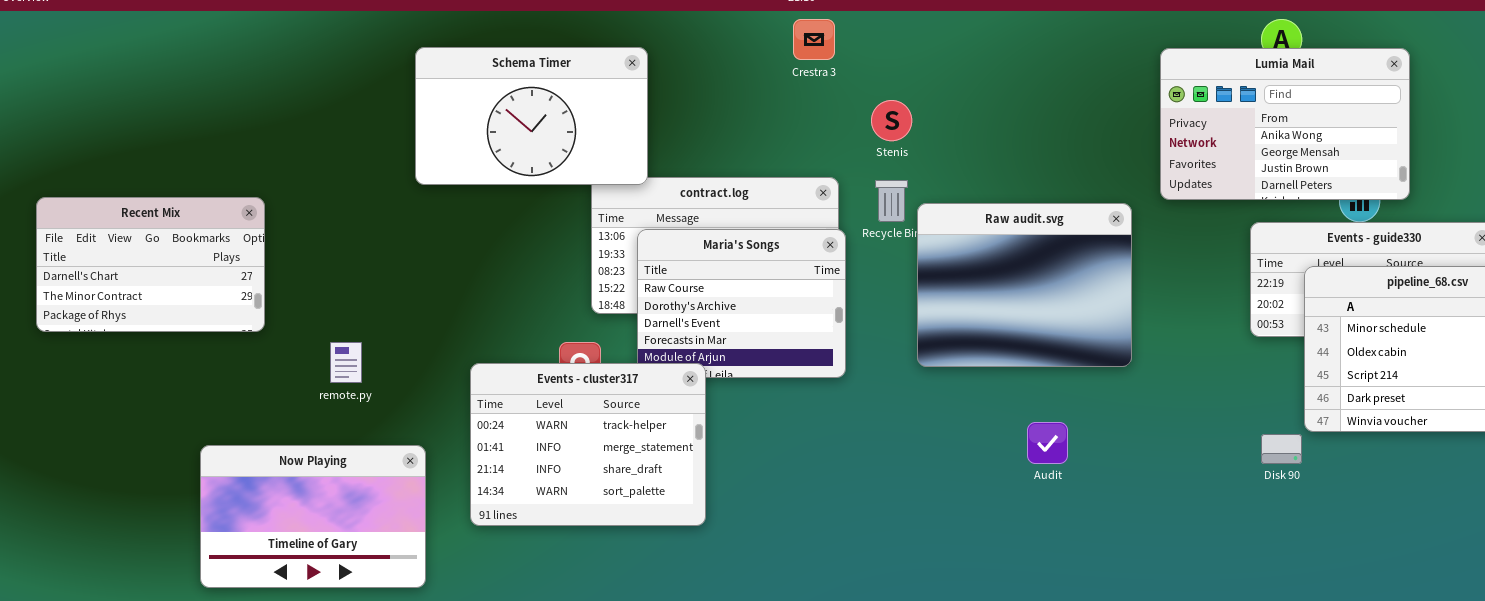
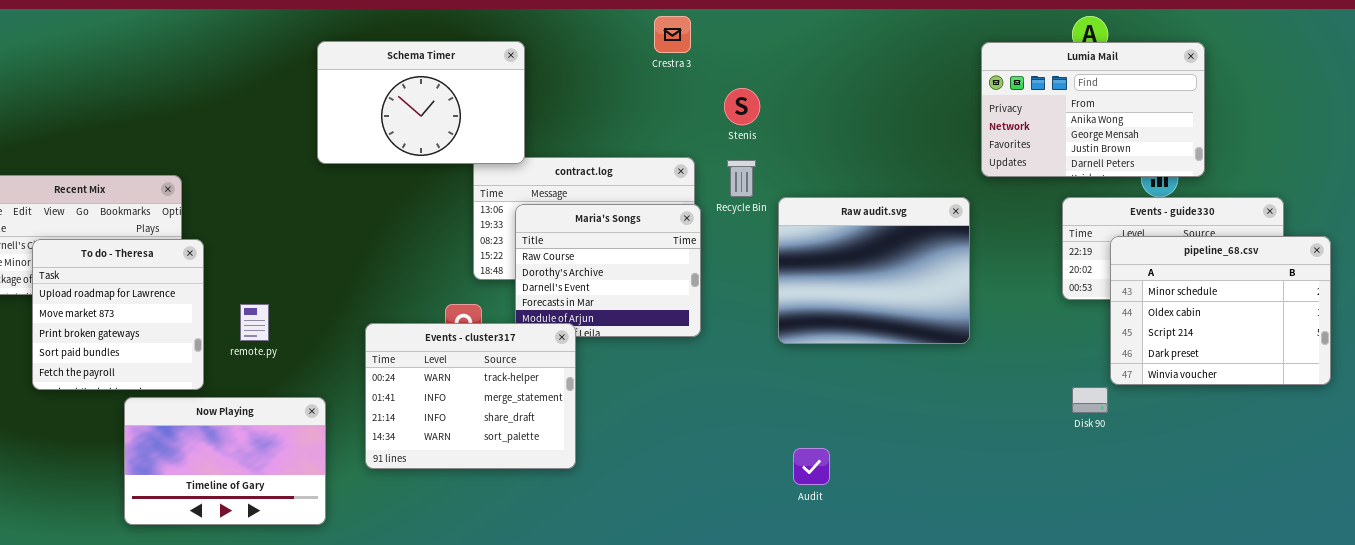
Raw audit.svg: [917,203,1132,367] -> [778,197,970,344], moved
To do - Theresa: none -> [32,239,204,390], opened
Audit: [1027,422,1068,464] -> [793,448,830,485], moved

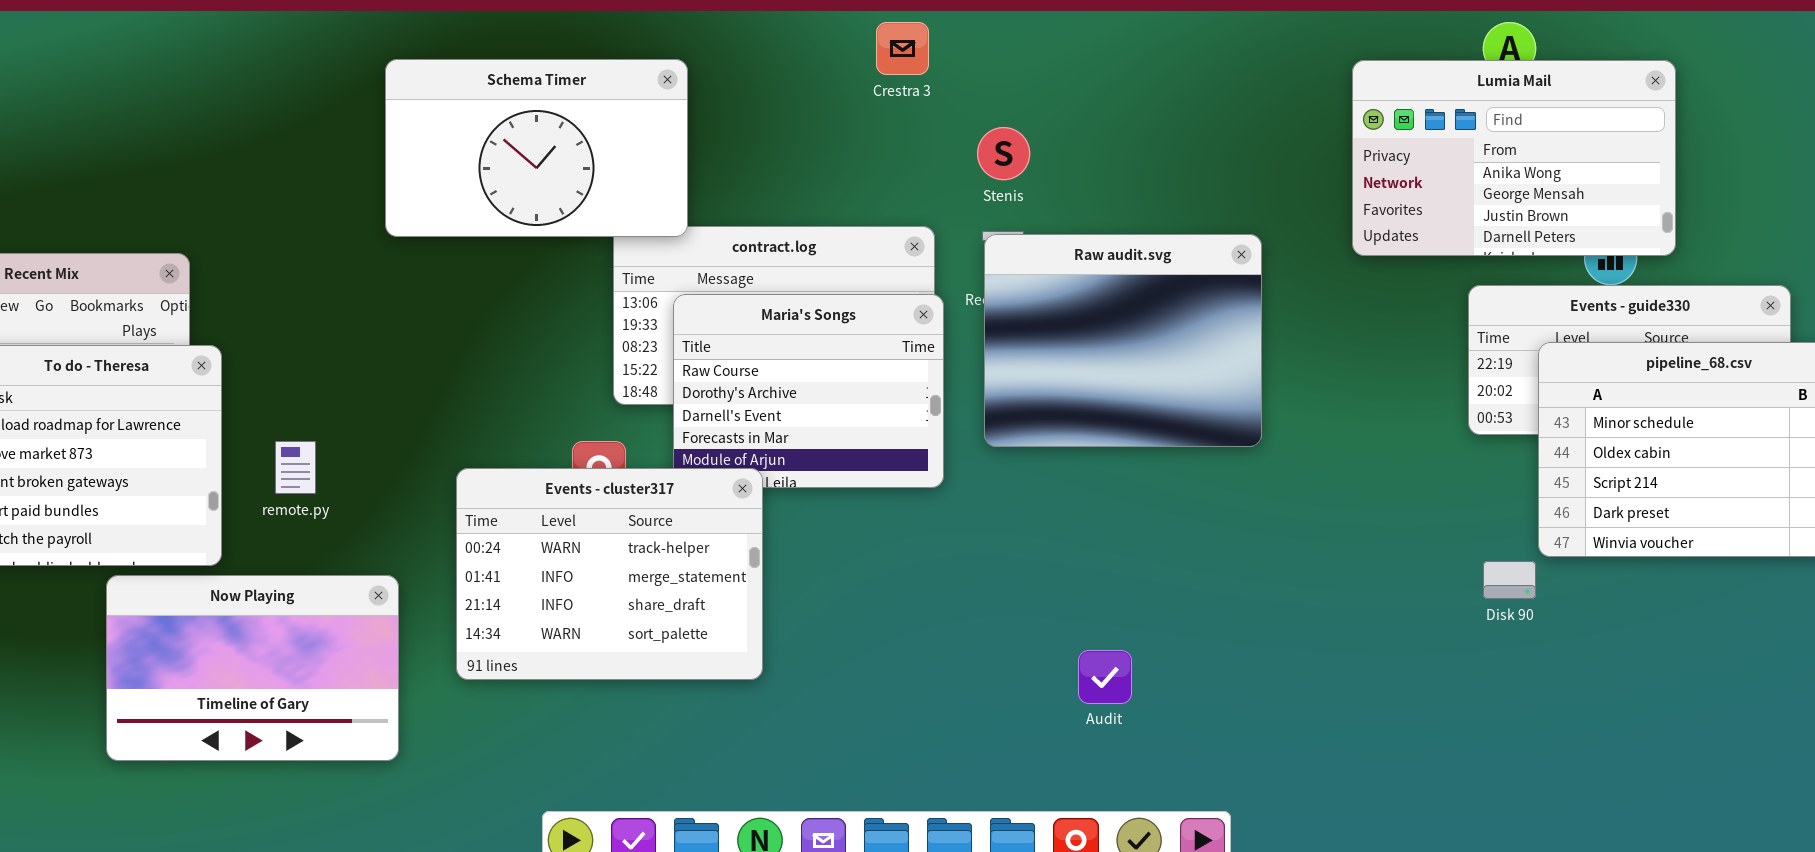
Raw audit.svg: [778,197,970,344] -> [984,234,1262,447], moved

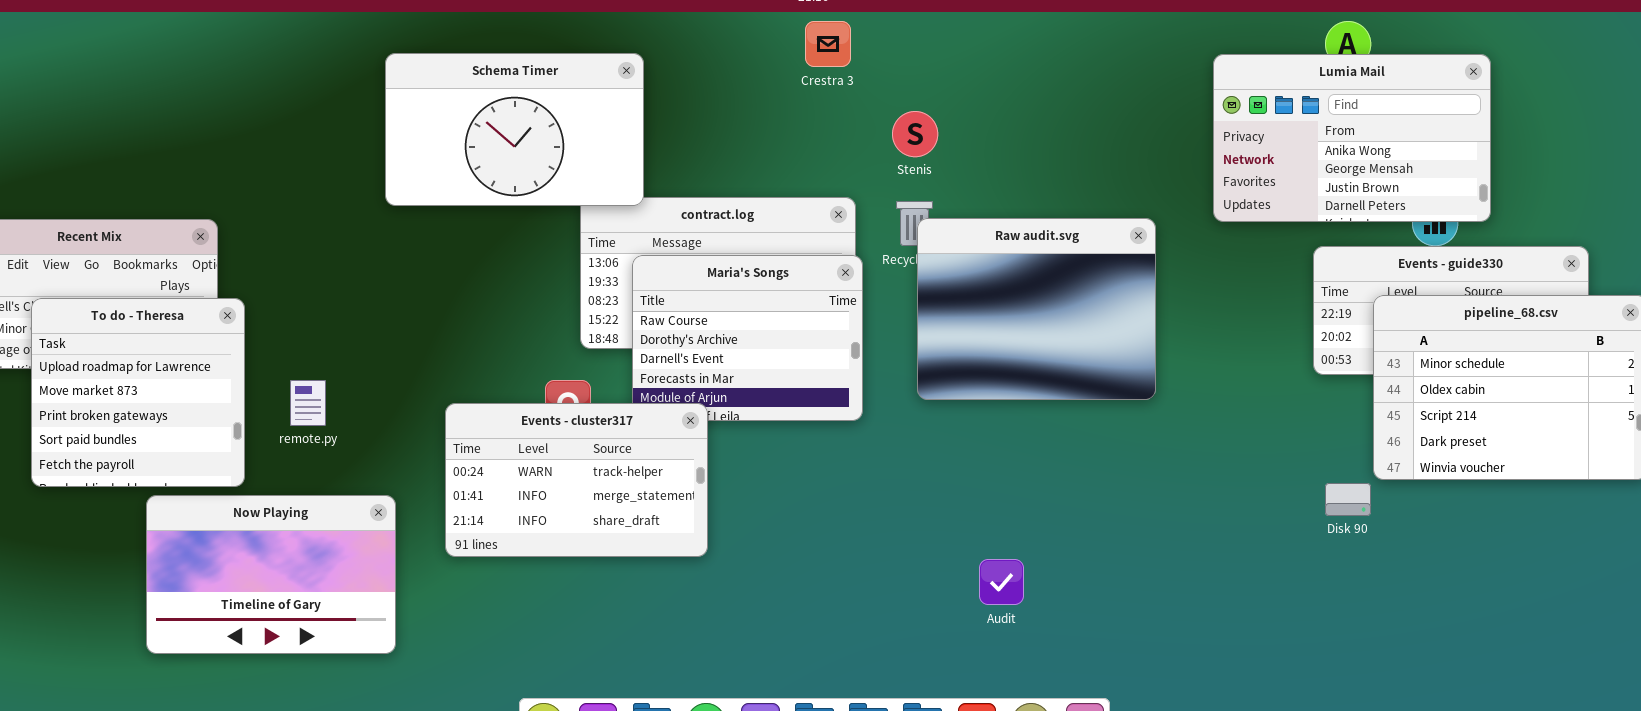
Raw audit.svg: [984,234,1262,447] -> [917,218,1156,400], moved
Events - cluster317: [456,468,763,680] -> [445,403,708,557], resized

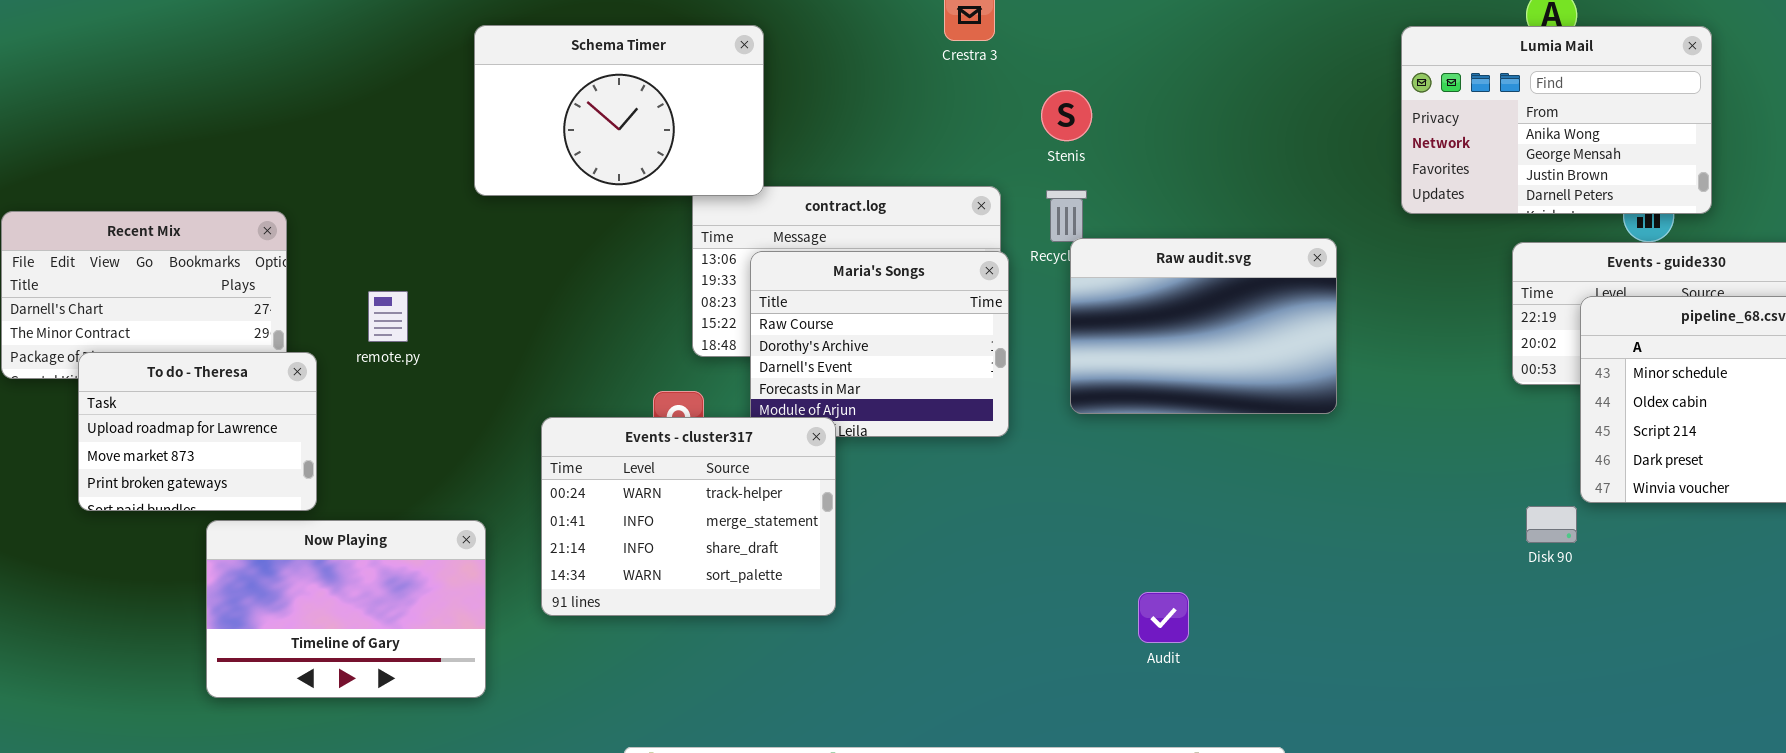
Raw audit.svg: [917,218,1156,400] -> [1070,238,1337,414], resized
To do - Theresa: [31,298,245,487] -> [78,352,317,511], resized
remote.py: [290,380,326,426] -> [368,291,408,342], moved
Events - cluster317: [445,403,708,557] -> [541,417,836,616], resized

